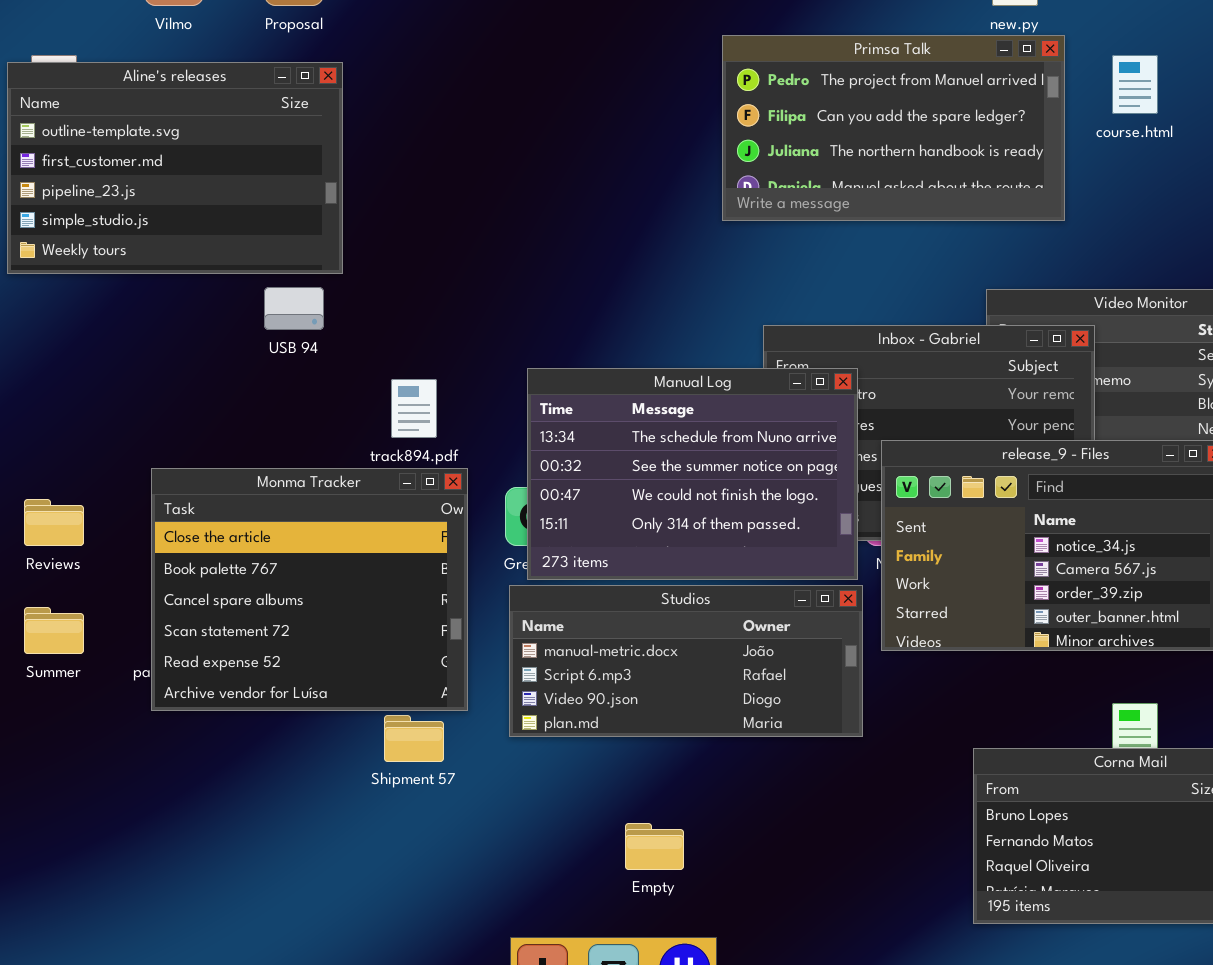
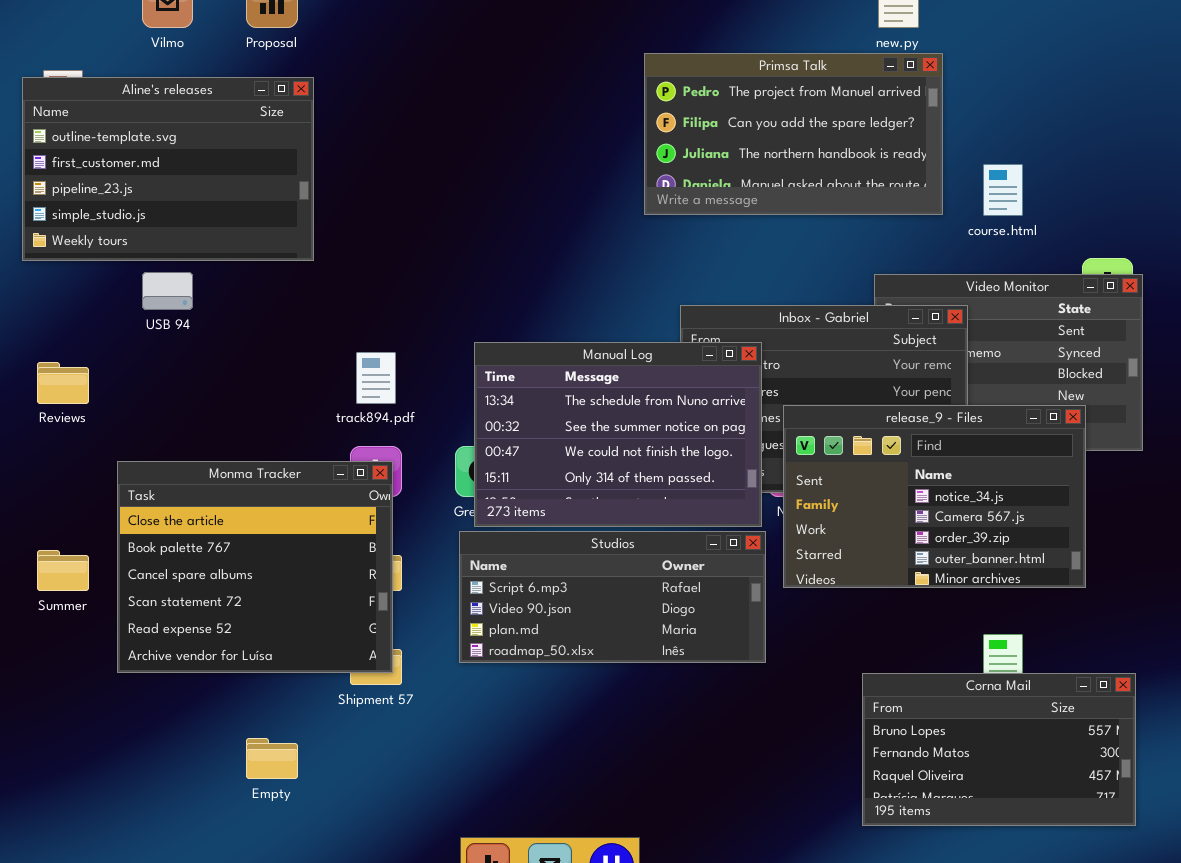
course.html: [1112,55,1158,114] -> [983,164,1023,216], moved
USB 94: [264,287,324,330] -> [142,272,193,310], moved
Monma Tracker: [151,468,468,711] -> [117,461,393,673], moved
Reviews: [24,499,84,546] -> [37,362,89,404], moved
Studios: [509,585,863,737] -> [459,531,766,663], scrolled down 1 row
Empty: [625,823,684,870] -> [246,738,298,779], moved

